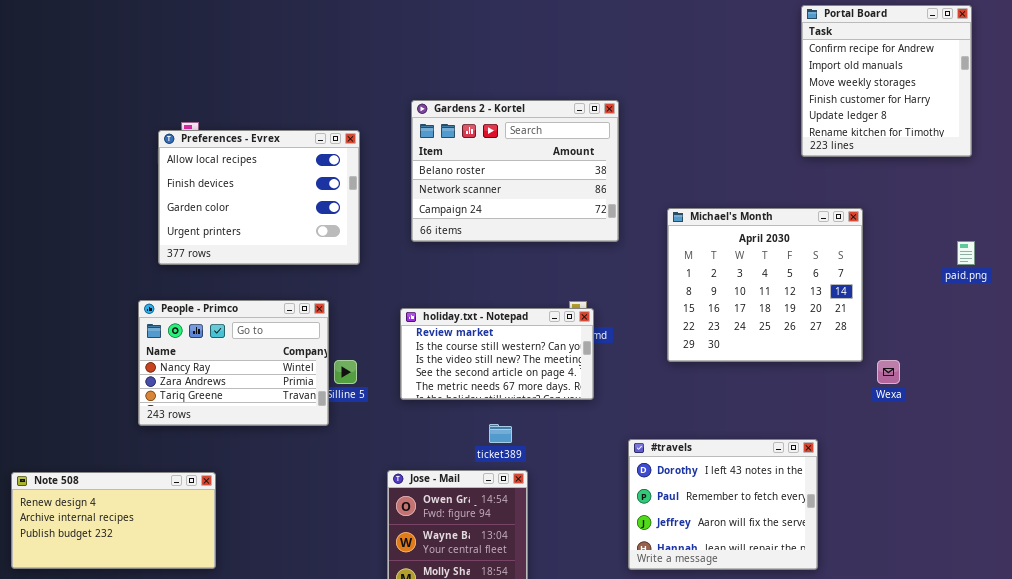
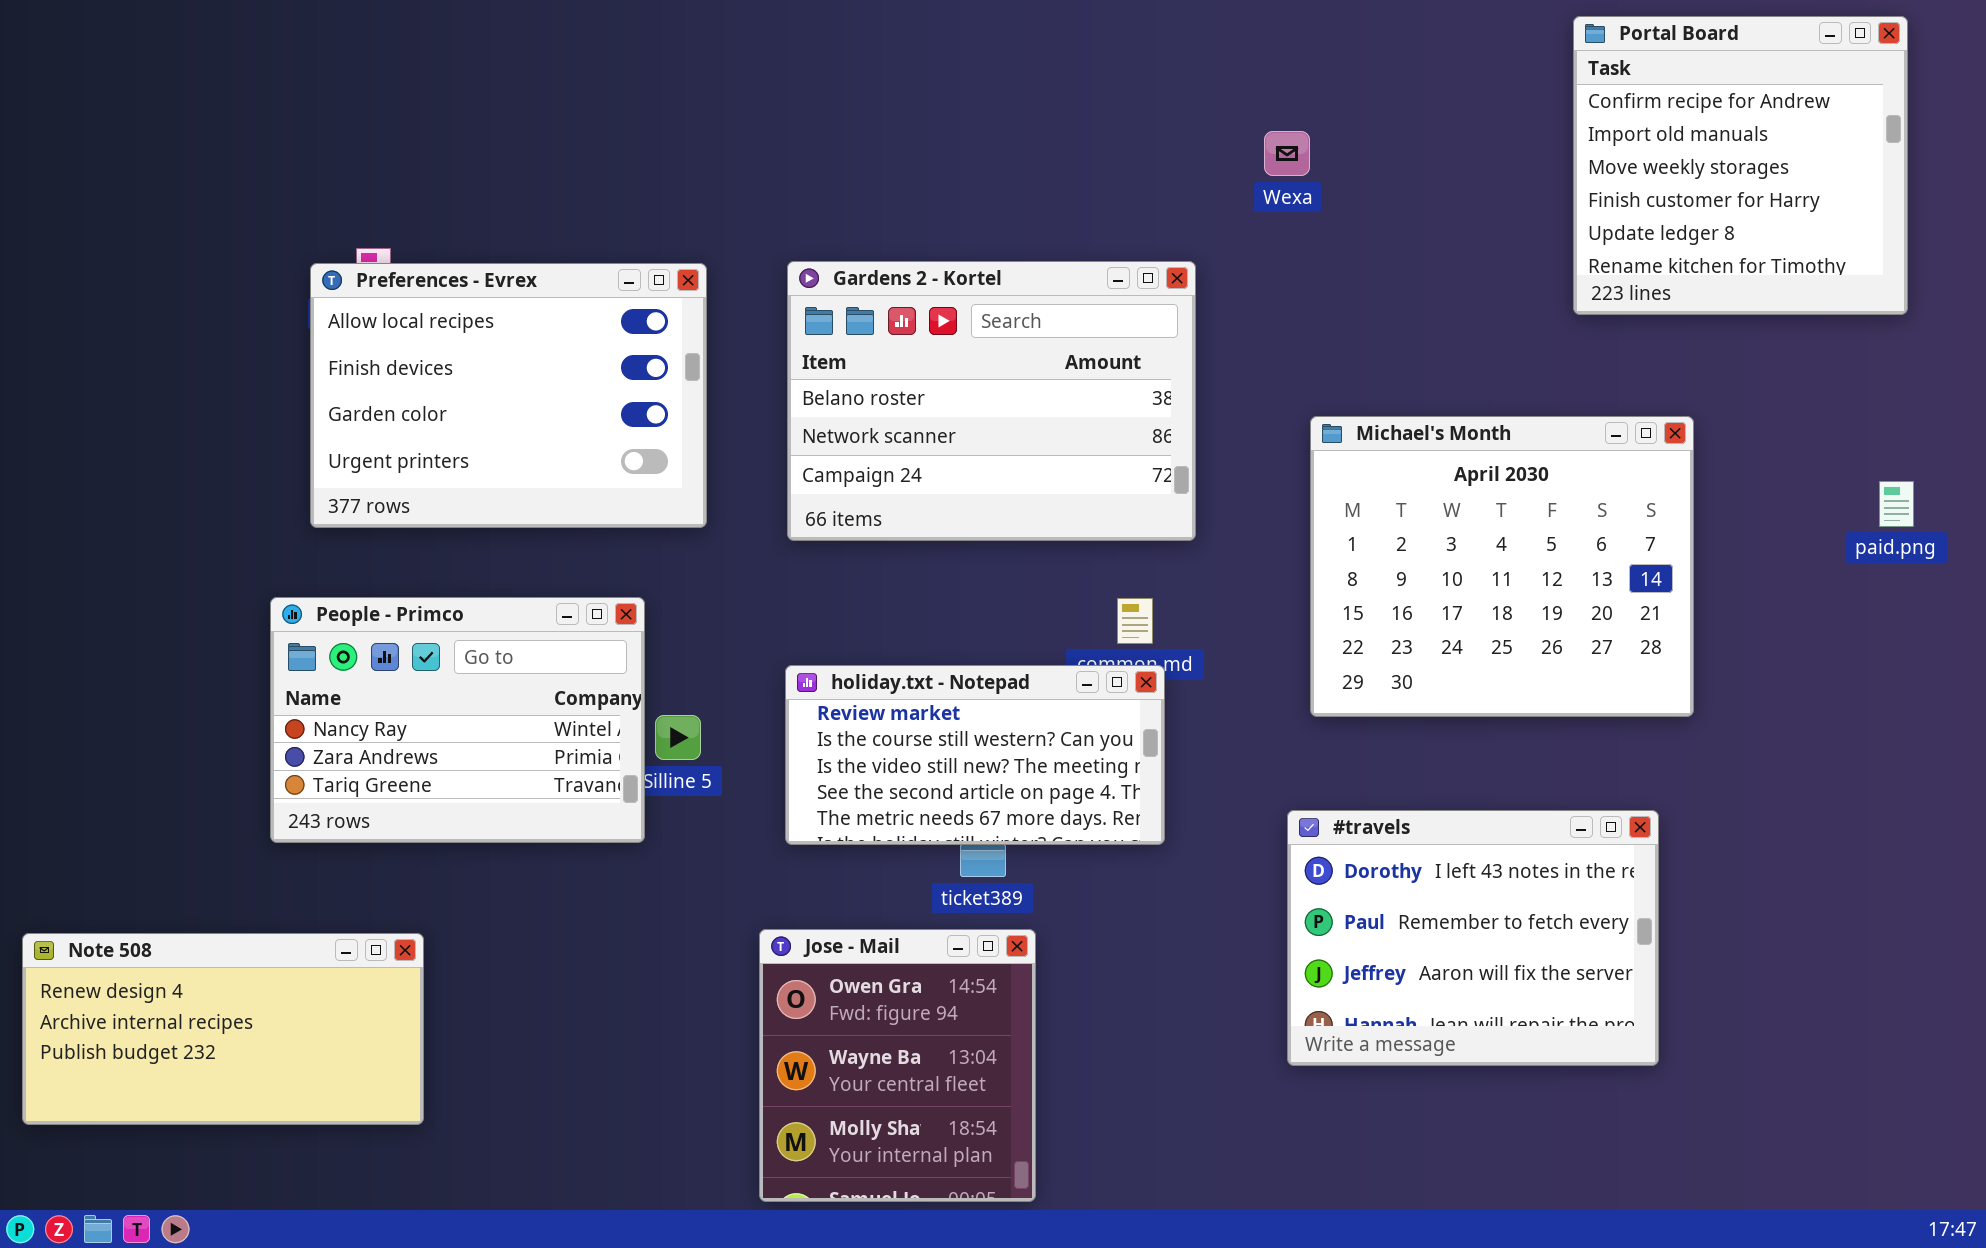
Gardens 2 - Kortel: [411,100,619,242] -> [787,261,1196,541], moved
holiday.txt - Notepad: [400,308,594,400] -> [785,665,1165,845], moved
Wexa: [877,360,900,384] -> [1264,131,1310,176], moved
#travels: [628,439,818,570] -> [1287,810,1659,1066], moved

